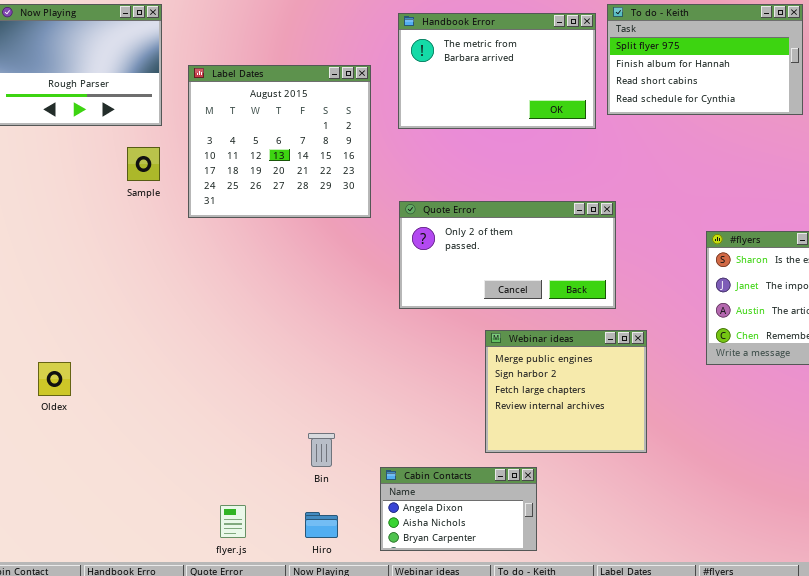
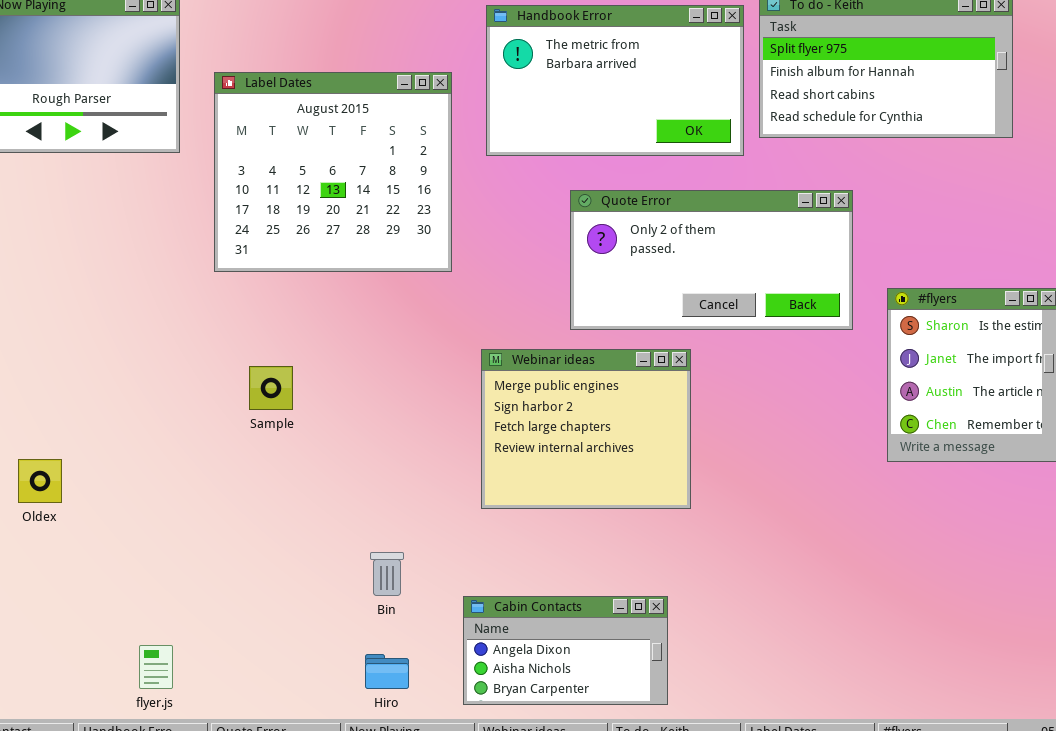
Sample: [127,147,160,181] -> [249,366,293,410], moved
Quote Error: [399,201,616,309] -> [570,190,853,330], moved
Webinar ideas: [485,330,647,453] -> [481,349,691,509], moved
flyer.js: [220,505,246,538] -> [139,645,173,689], moved

